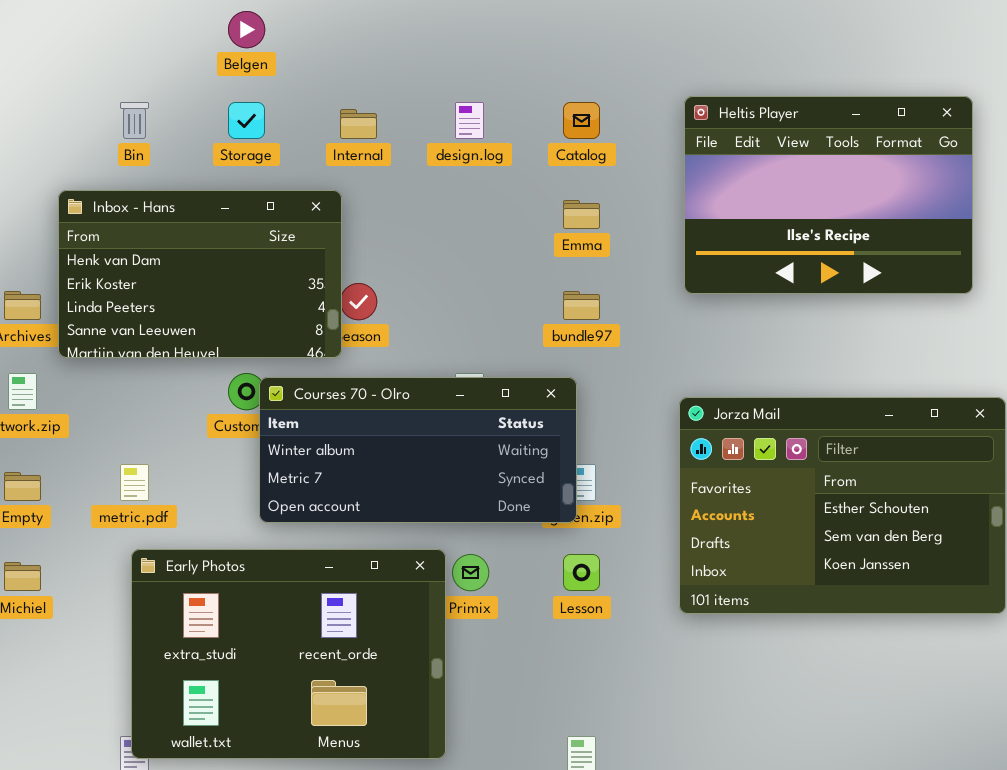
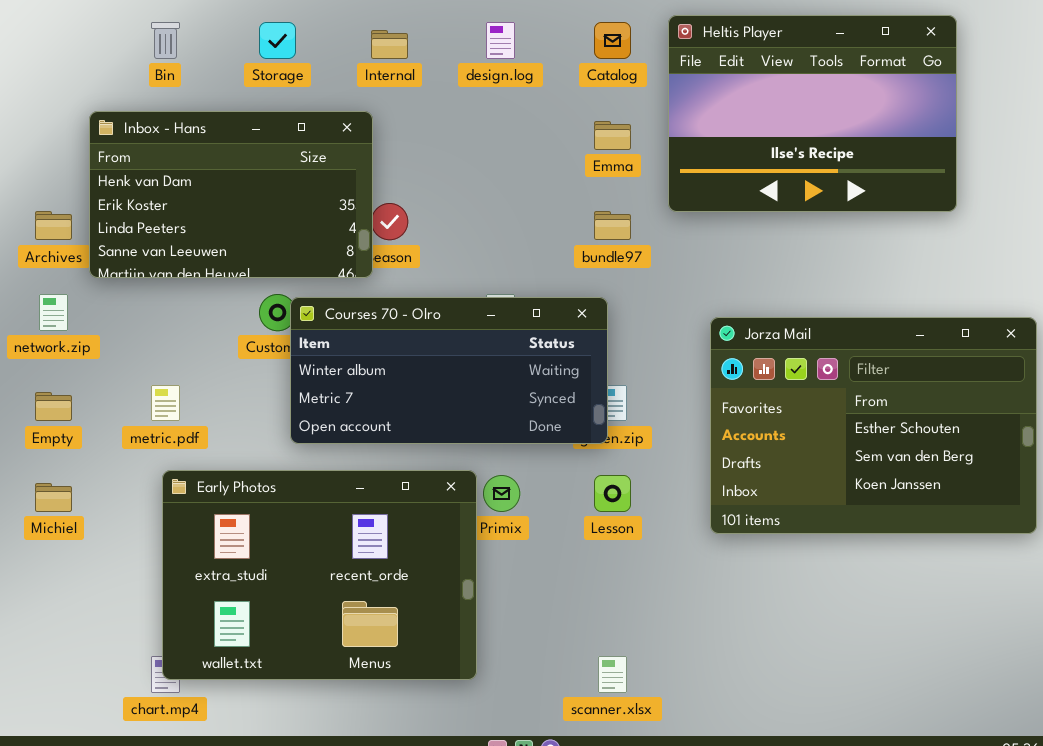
Heltis Player: [684,96,973,294] -> [668,15,957,212], moved

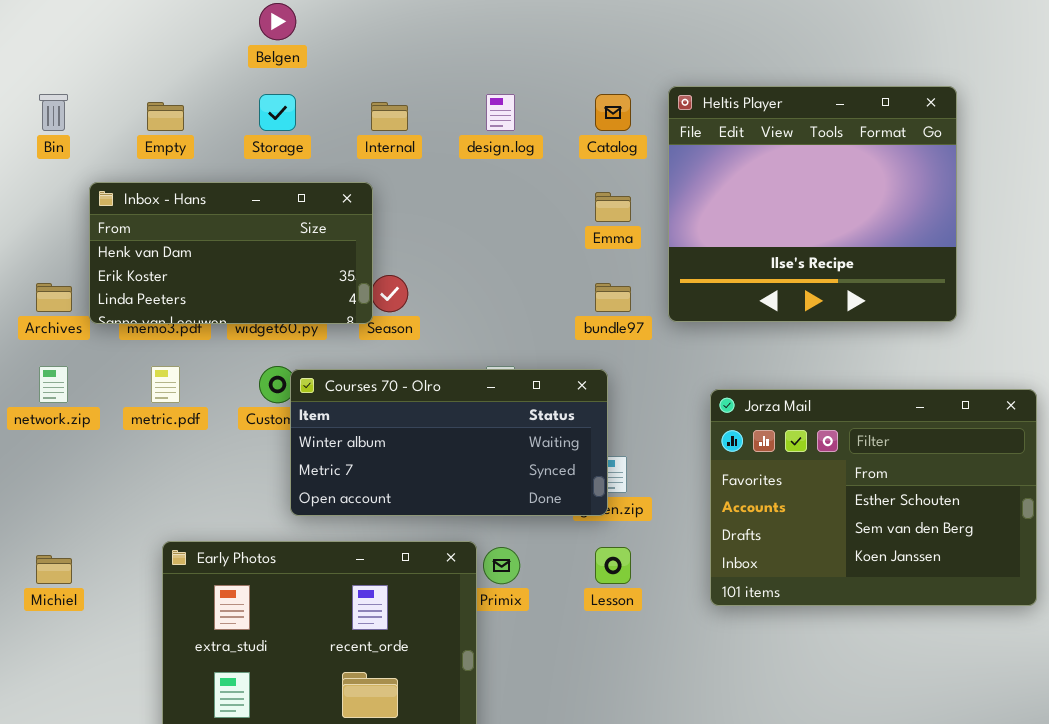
Heltis Player: [668,15,957,212] -> [668,86,957,322], resized
Bin: [151,22,180,59] -> [39,94,68,131], moved
Inbox - Hans: [89,111,373,278] -> [89,182,373,324], resized
metric.pdf: [151,385,180,421] -> [151,366,180,403], moved
Empty: [35,392,72,421] -> [147,102,184,131], moved

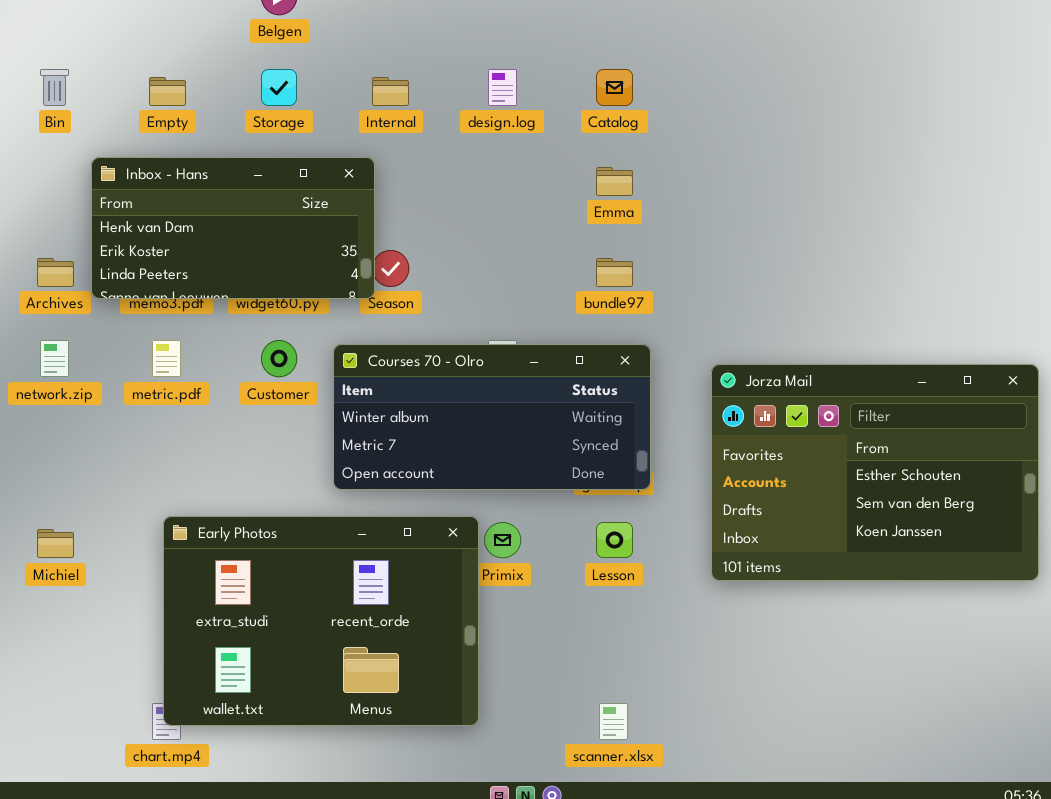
Heltis Player: [668,86,957,322] -> none, closed
Courses 70 - Olro: [290,369,608,516] -> [333,344,651,490], moved

